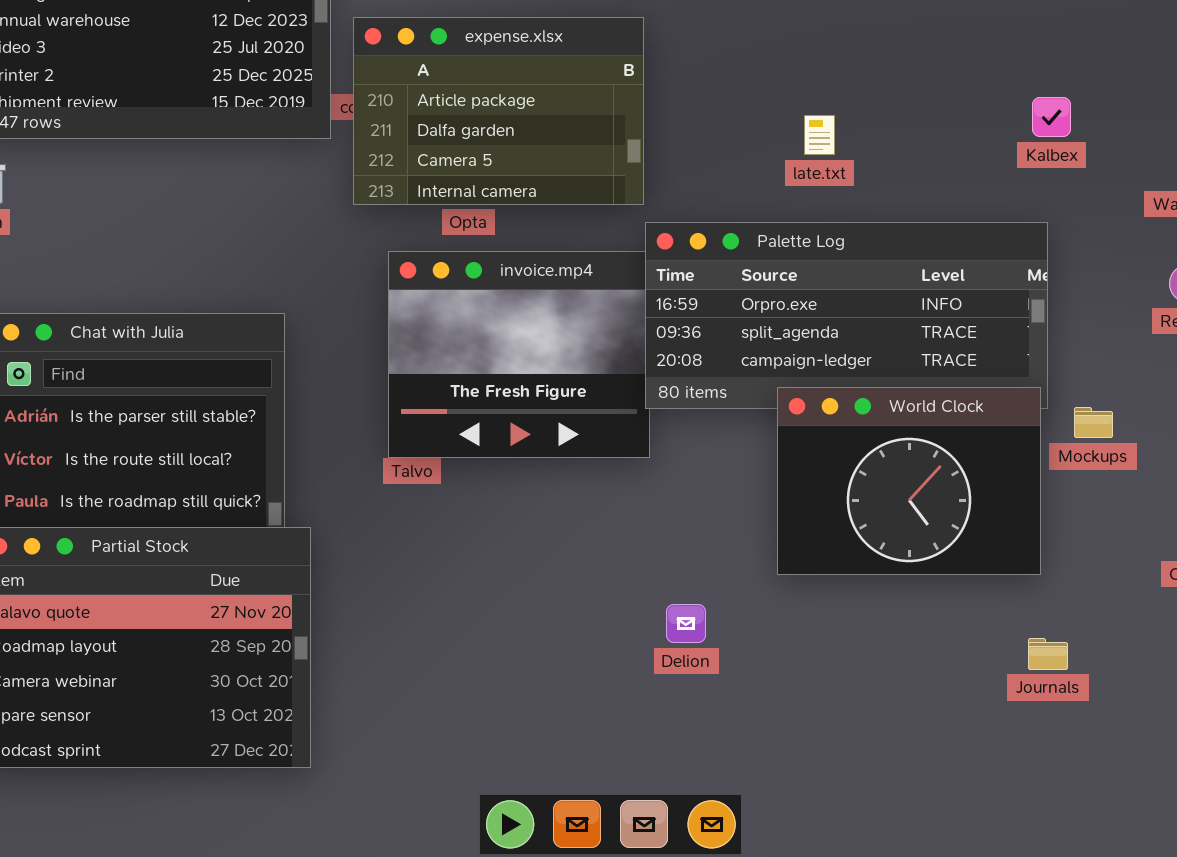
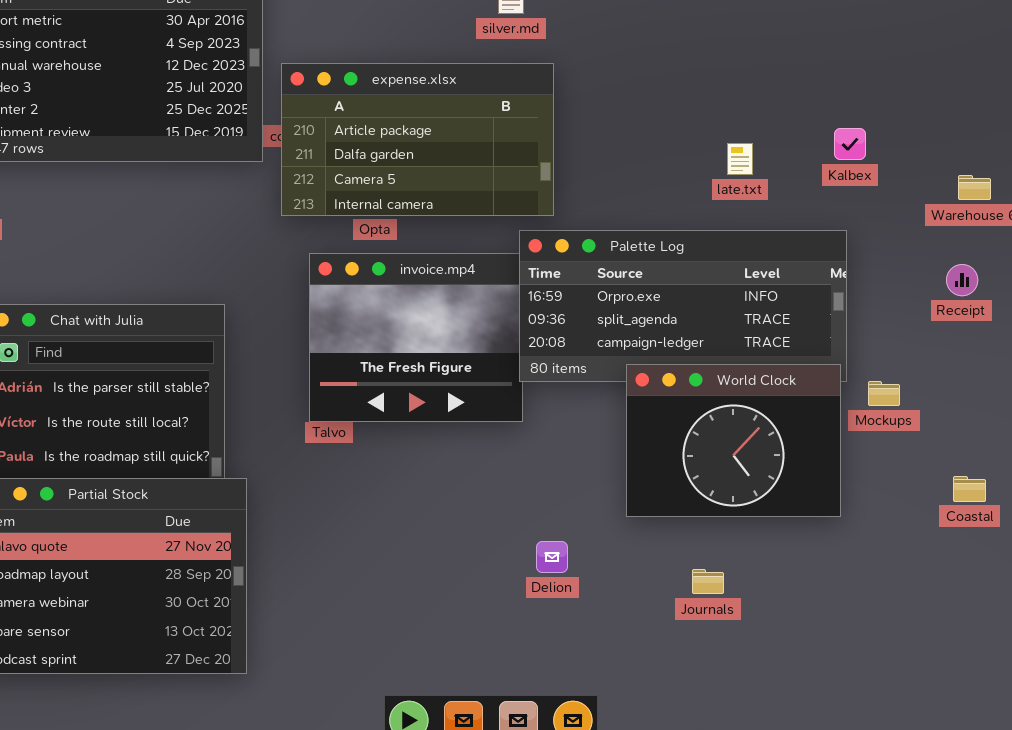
expense.xlsx: [353,17,644,205] -> [281,63,554,216], resized
late.txt: [804,115,835,155] -> [727,143,753,175], moved
Journals: [1028,638,1068,670] -> [692,569,724,594], moved

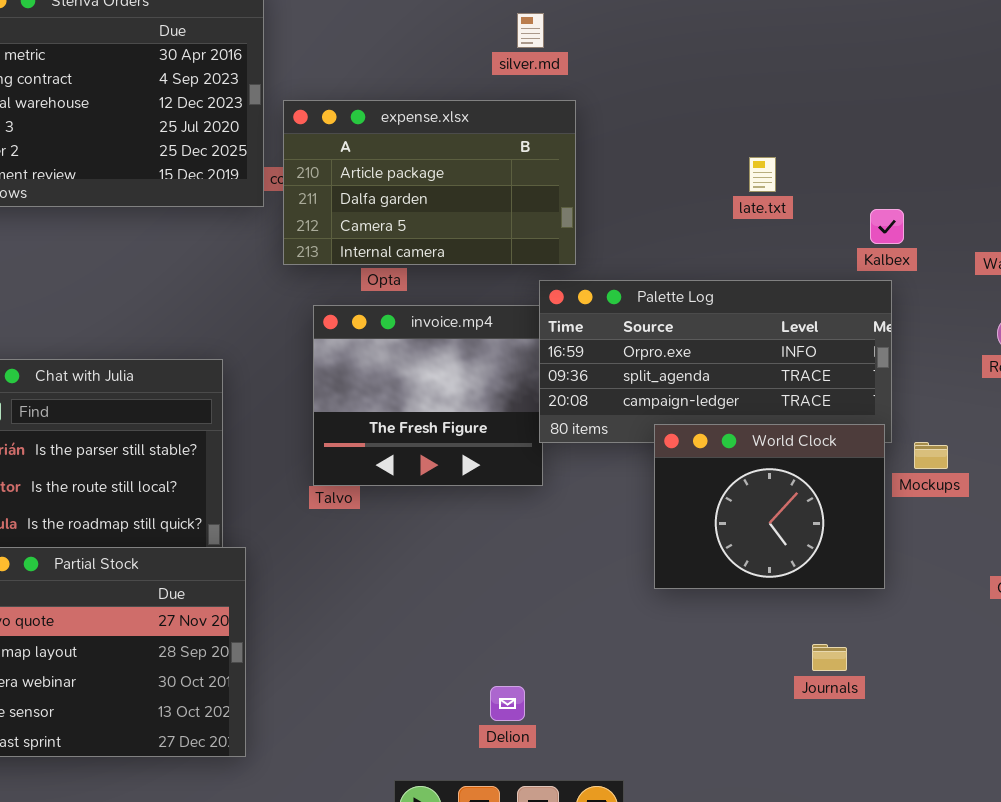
Kalbex: [834,128,866,160] -> [870,209,904,244], moved
late.txt: [727,143,753,175] -> [749,157,776,192], moved
Delion: [536,541,568,573] -> [490,686,525,721], moved
Journals: [692,569,724,594] -> [812,644,847,671], moved

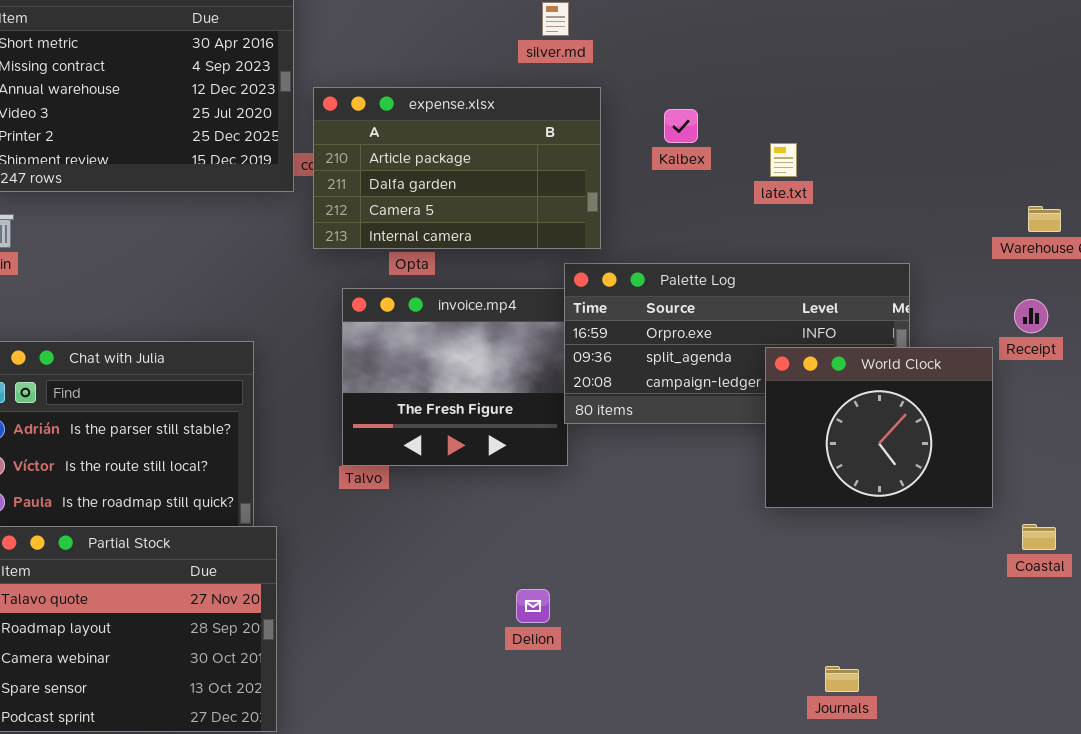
Kalbex: [870,209,904,244] -> [664,109,698,143], moved
World Clock: [654,424,885,589] -> [765,347,993,508], moved
Journals: [812,644,847,671] -> [825,666,859,692], moved
Delion: [490,686,525,721] -> [516,589,550,623], moved

